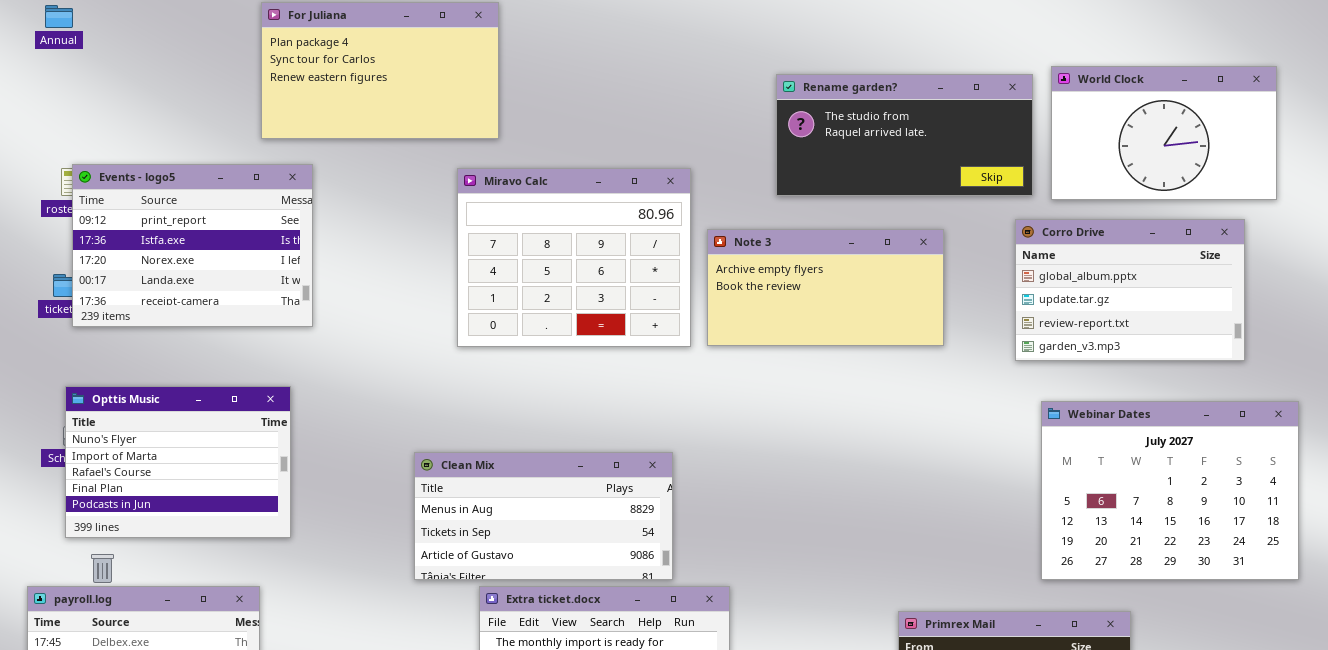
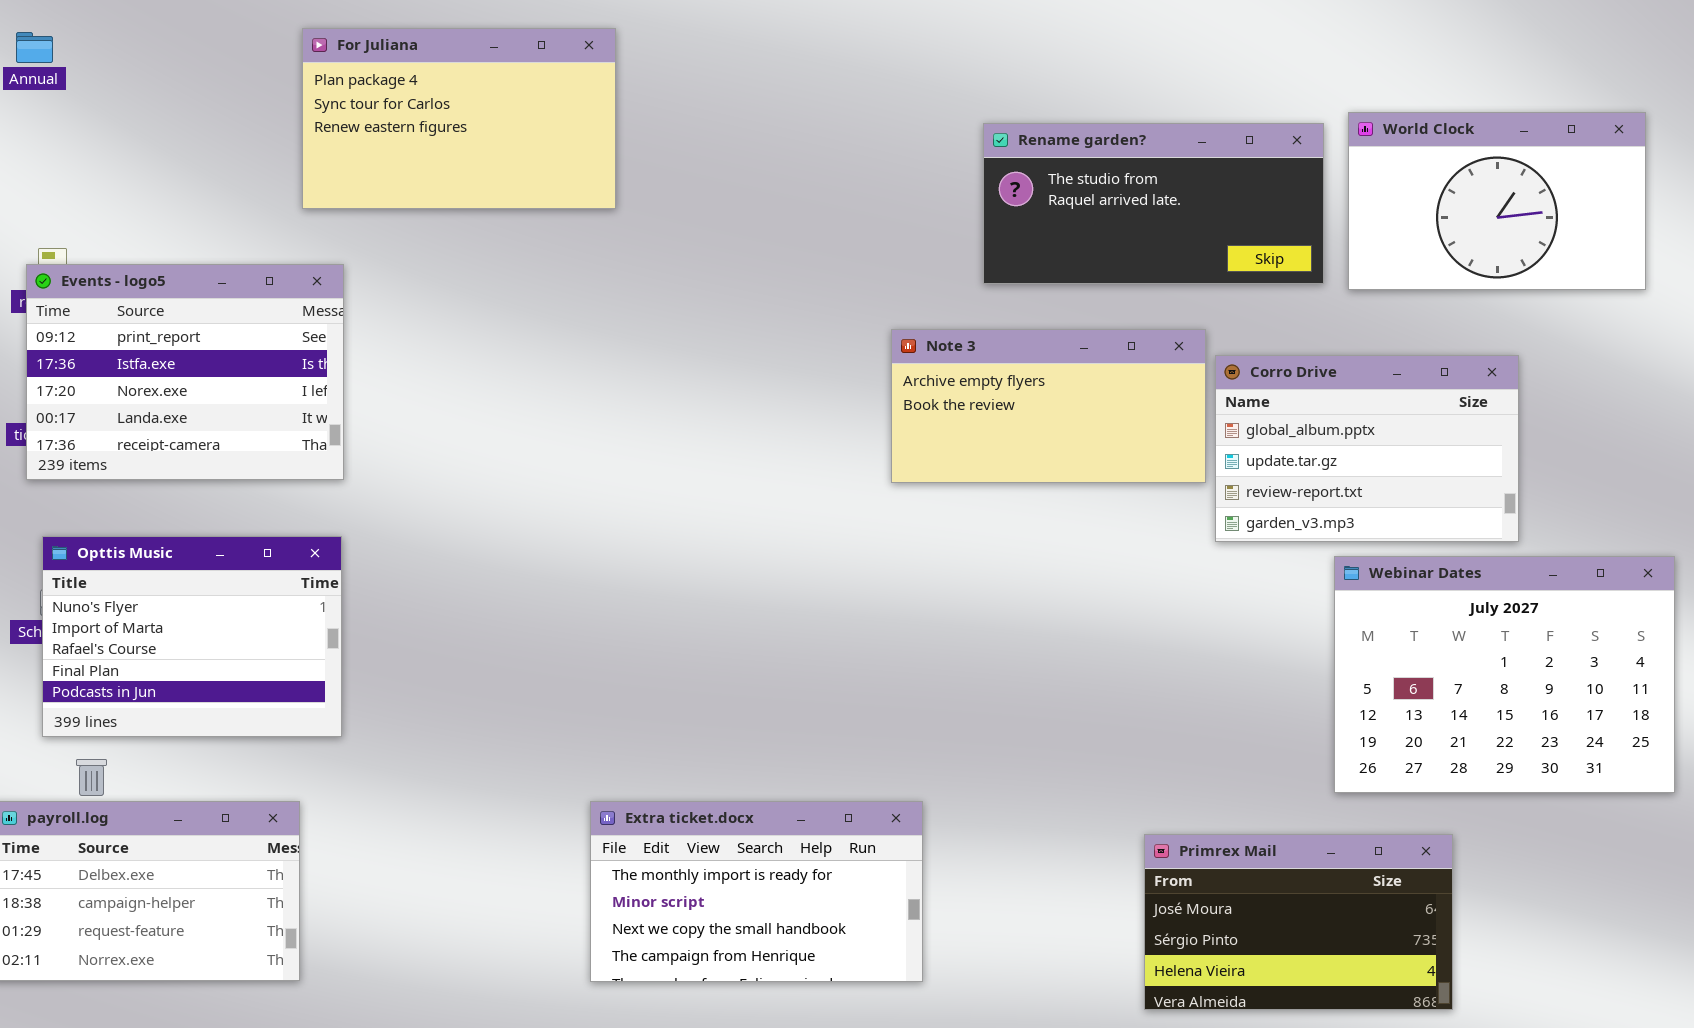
Events - logo5: [72,164,313,327] -> [26,264,344,480], moved
Miravo Calc: [457,168,691,347] -> none, closed
Corro Drive: [1015,219,1245,361] -> [1215,355,1519,542], moved
Clean Mix: [414,452,673,580] -> none, closed

